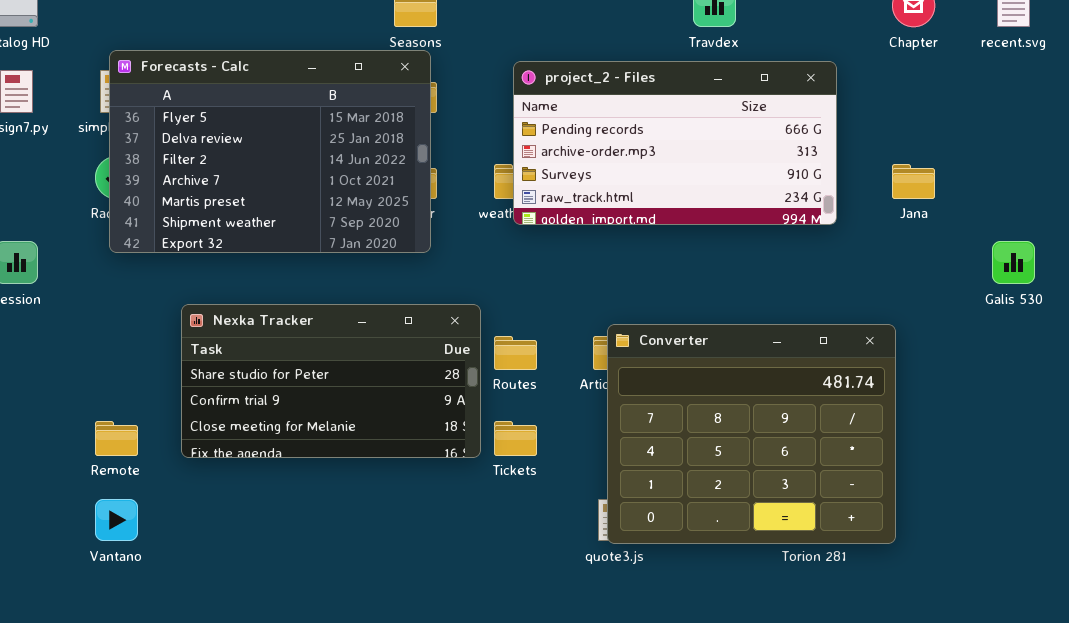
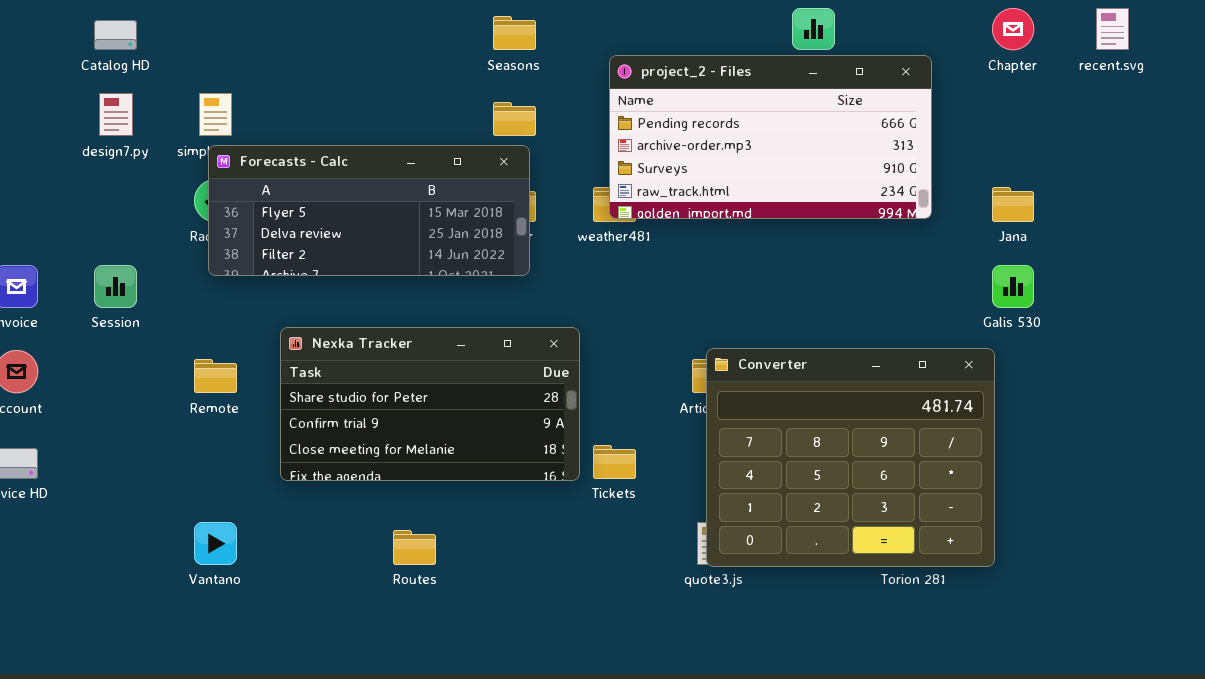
Forecasts - Calc: [109,50,431,253] -> [208,145,530,276], resized
project_2 - Files: [513,61,837,225] -> [609,55,932,219], moved
Galis 530: [992,241,1035,284] -> [992,265,1034,308], moved
Routes: [494,336,537,370] -> [393,530,436,565], moved
Remote: [95,421,138,456] -> [194,359,237,393], moved

